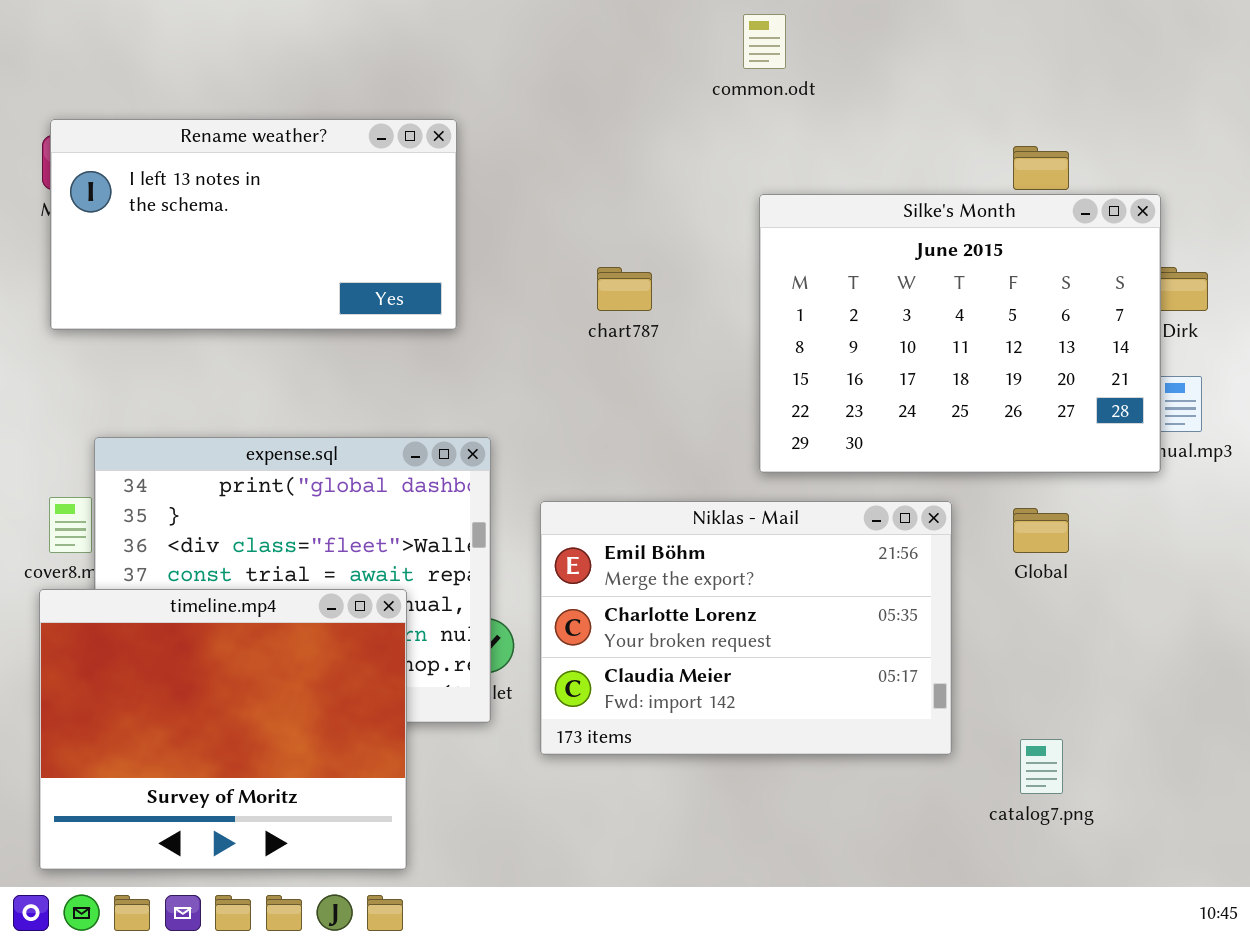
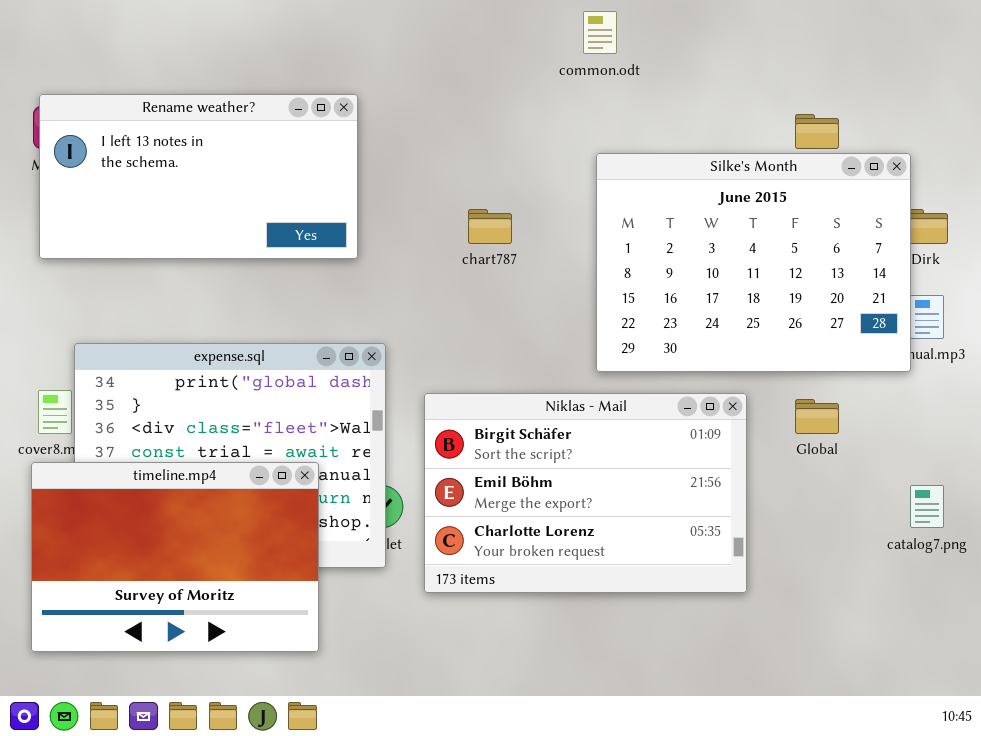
Niklas - Mail: [540,501,952,755] -> [424,393,747,593], scrolled up 1 row
timeline.mp4: [39,589,407,870] -> [31,462,319,652], resized
catalog7.png: [1020,739,1063,794] -> [910,485,944,528], moved

